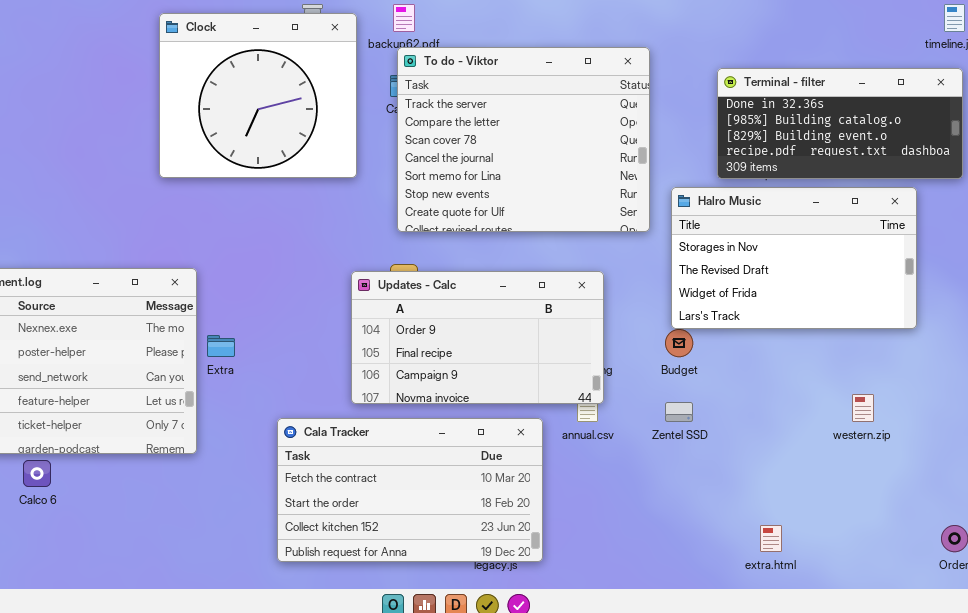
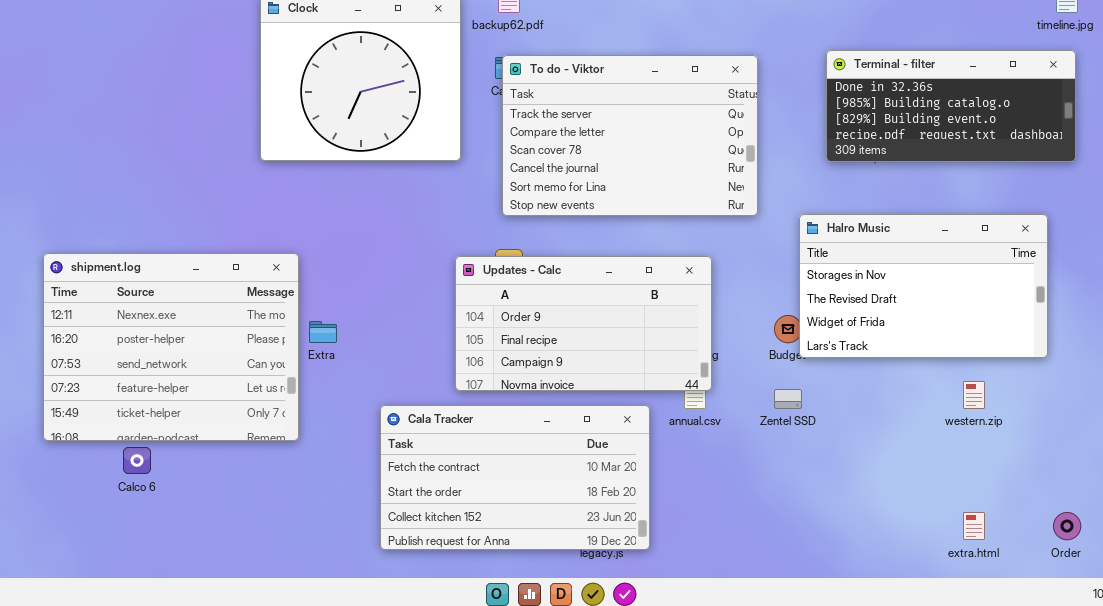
To do - Viktor: [397,47,650,232] -> [502,55,758,216], resized
Halro Music: [671,187,917,329] -> [799,214,1048,358], moved
extra.html: [760,525,782,552] -> [963,512,985,540], moved

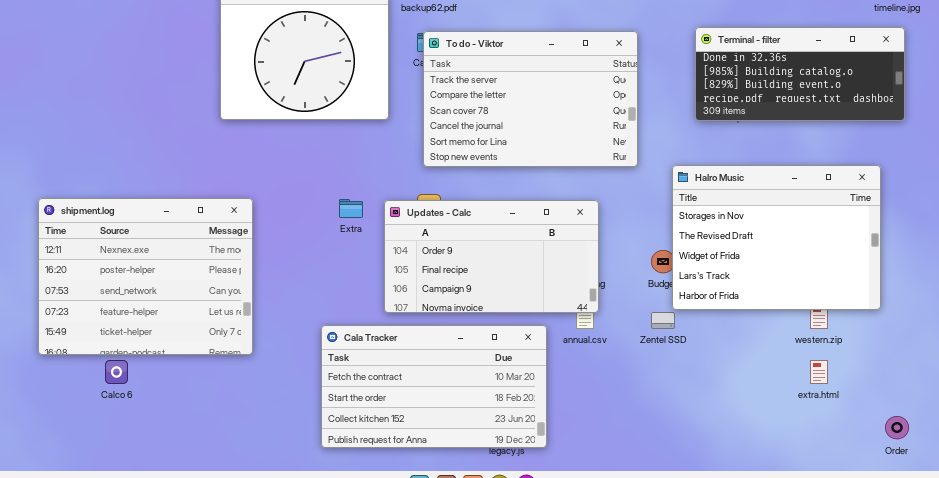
Halro Music: [799,214,1048,358] -> [672,165,881,310], resized
Extra: [309,321,337,343] -> [339,199,363,218], moved
extra.html: [963,512,985,540] -> [810,360,828,384], moved

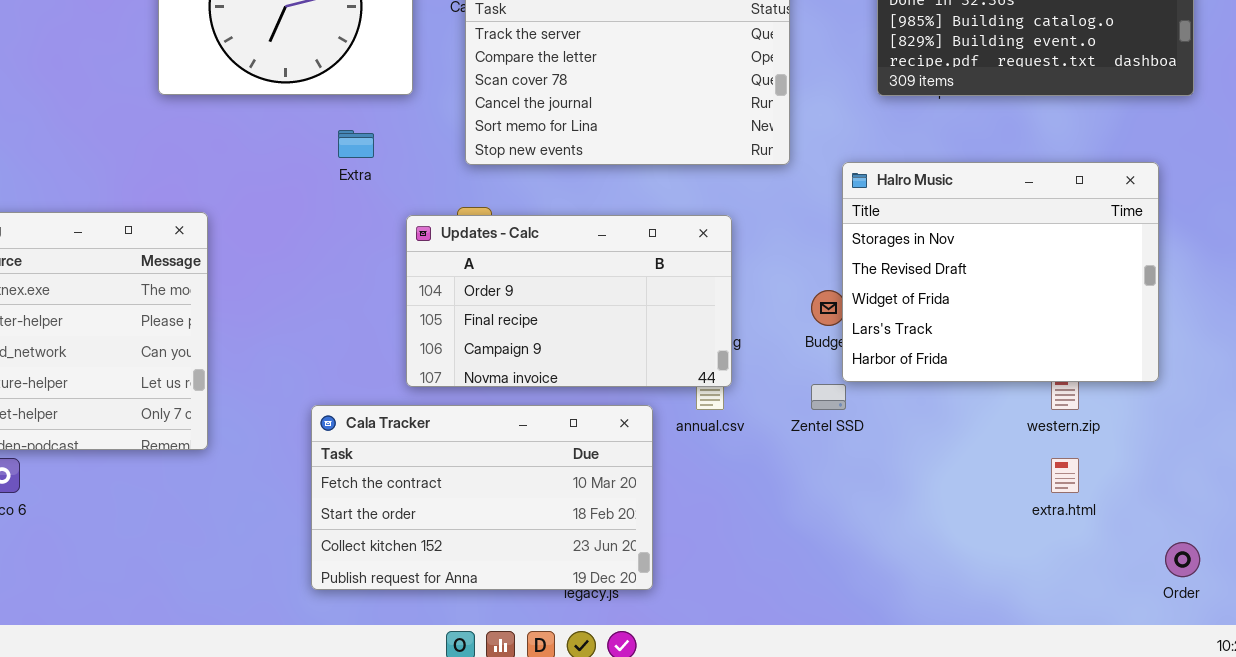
Extra: [339,199,363,218] -> [338,130,374,158], moved

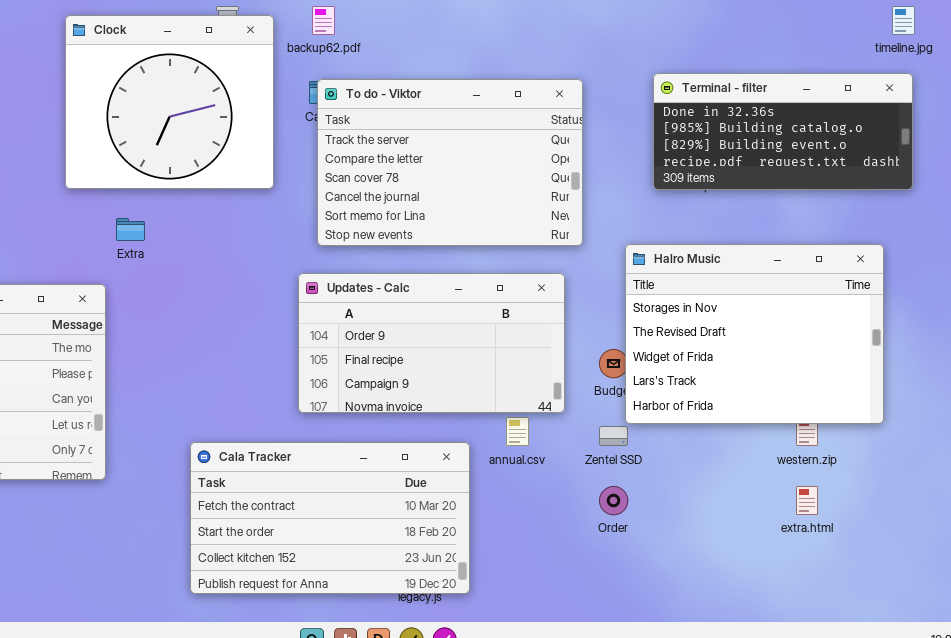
Extra: [338,130,374,158] -> [116,218,145,241], moved
Updates - Calc: [406,215,732,387] -> [298,273,565,413], moved
Order: [1165,542,1200,577] -> [599,486,628,515], moved

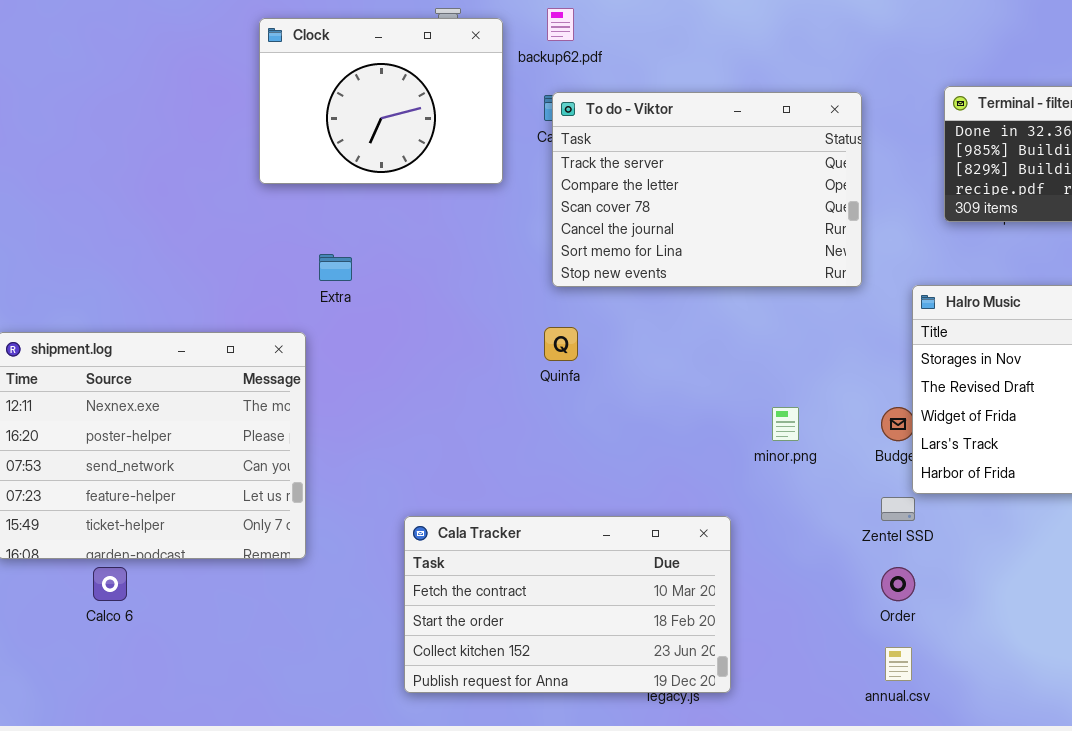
Clock: [65,15,274,189] -> [259,18,503,184], resized
Updates - Calc: [298,273,565,413] -> none, closed
annual.csv: [506,417,529,446] -> [885,647,912,681], moved

